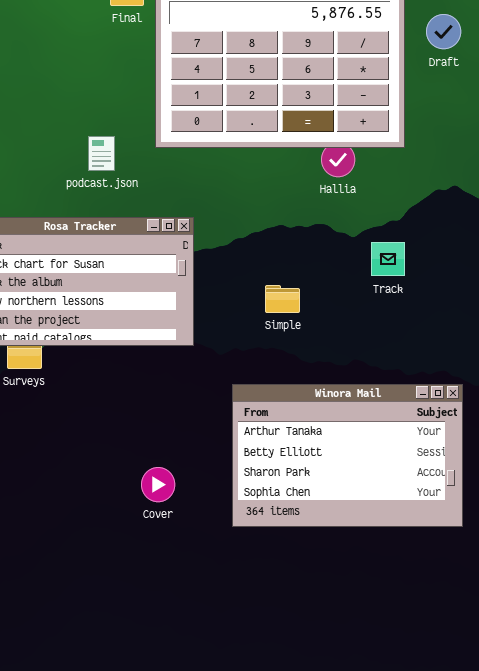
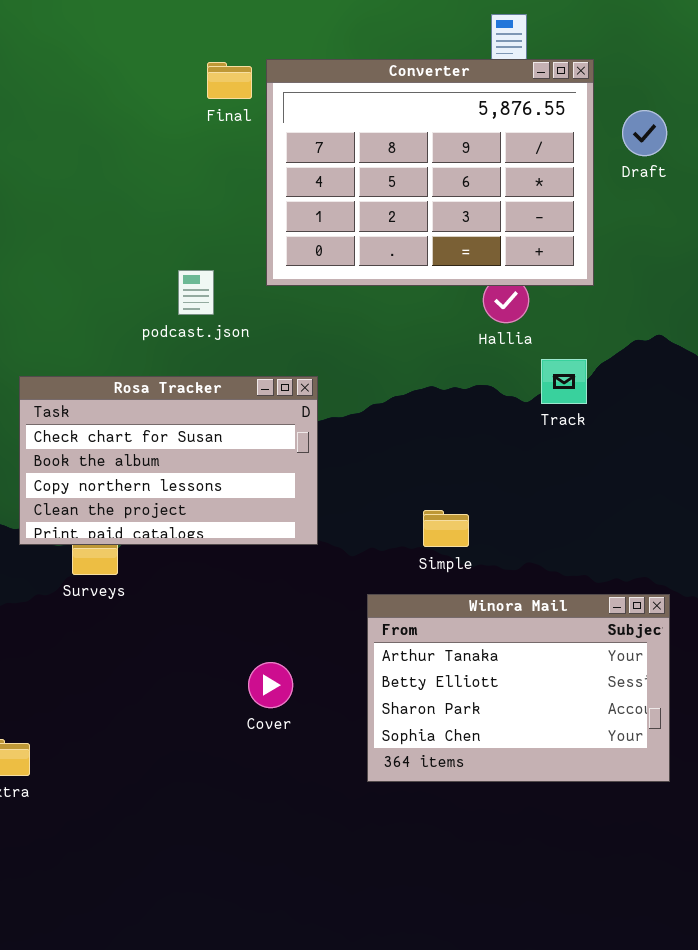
Track: [371,242,405,276] -> [541,359,587,404], moved
Simple: [265,285,300,313] -> [423,510,469,547], moved
Cover: [141,467,175,502] -> [248,662,293,708], moved

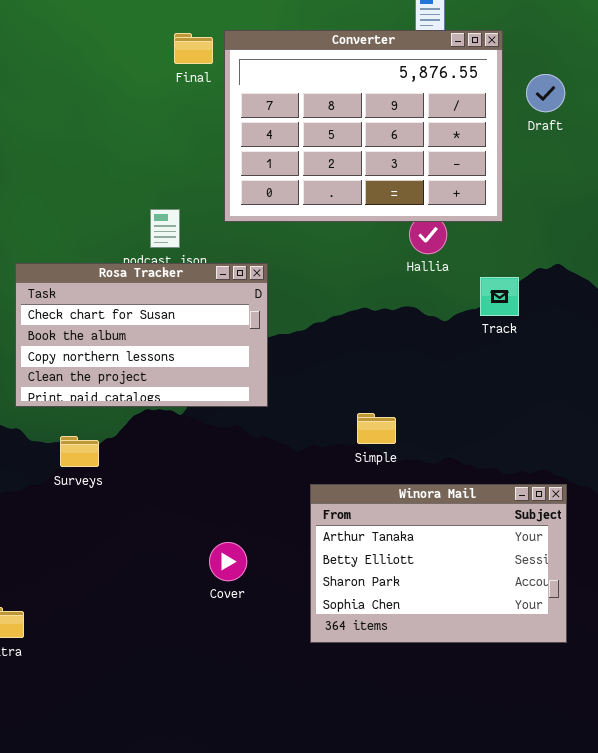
Track: [541,359,587,404] -> [480,277,519,316], moved
Rosa Tracker: [19,376,318,545] -> [15,263,268,407], moved

